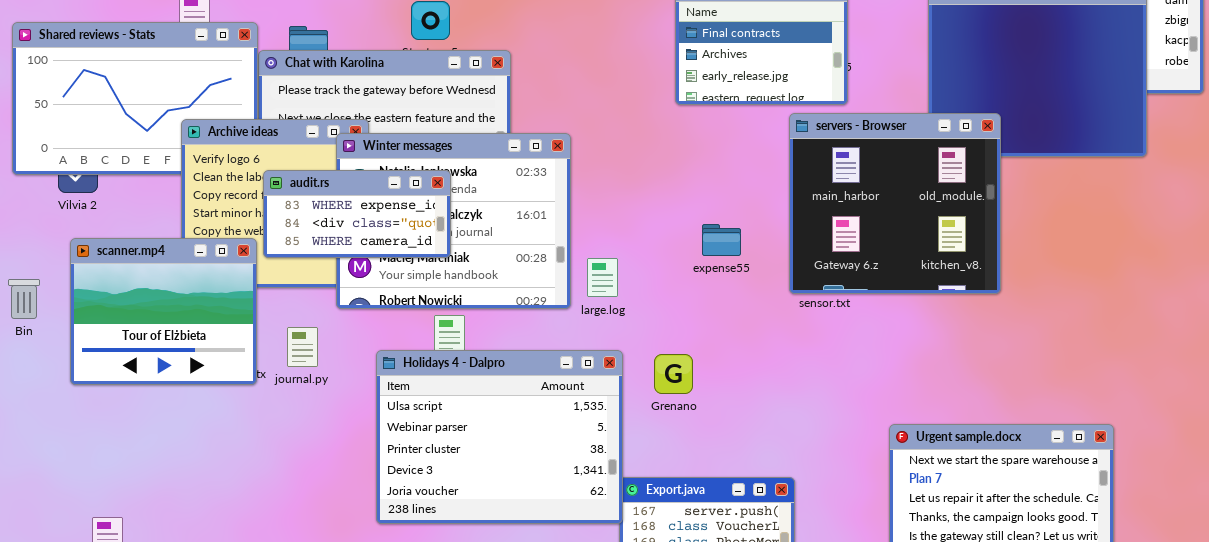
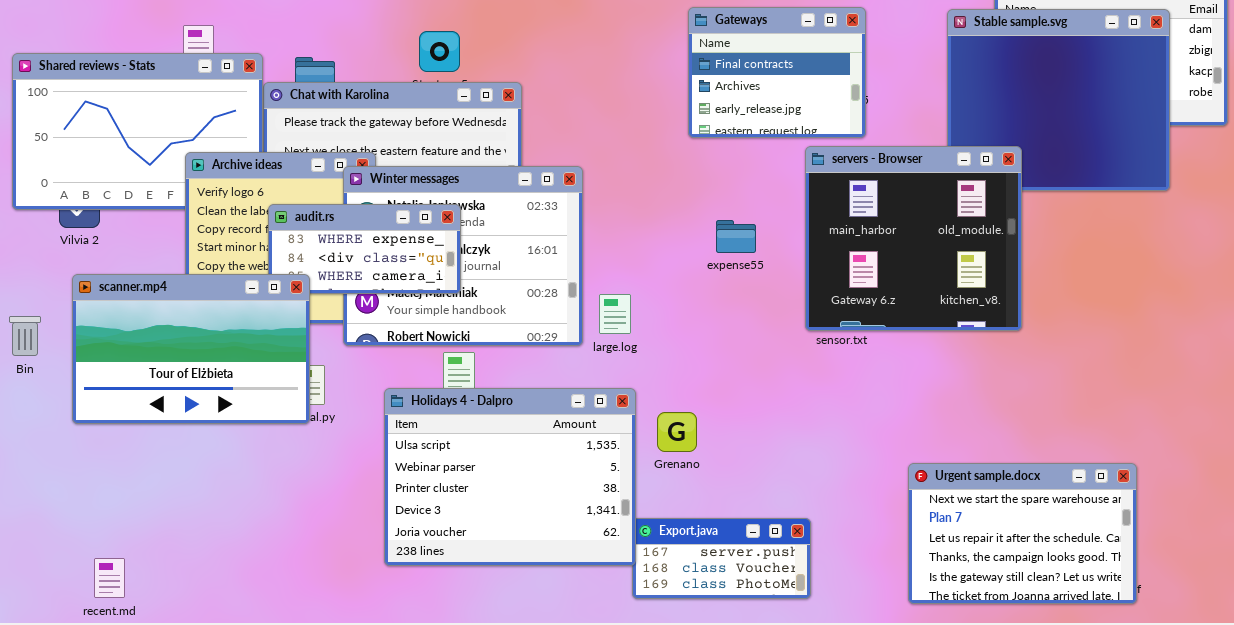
expense55: [702,224,741,256] -> [716,220,756,253], moved
scanner.mp4: [70,238,257,385] -> [72,274,310,424], resized
Grenano: [654,354,693,394] -> [657,412,697,452], moved

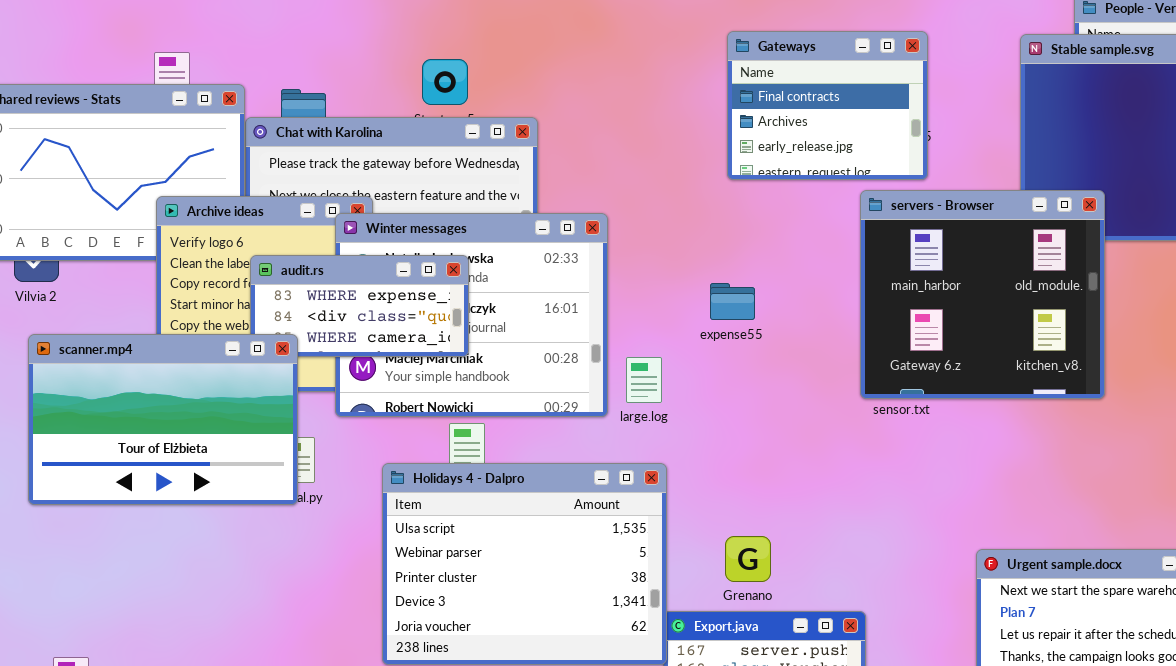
expense55: [716,220,756,253] -> [710,283,755,320], moved
Grenano: [657,412,697,452] -> [725,536,771,582], moved

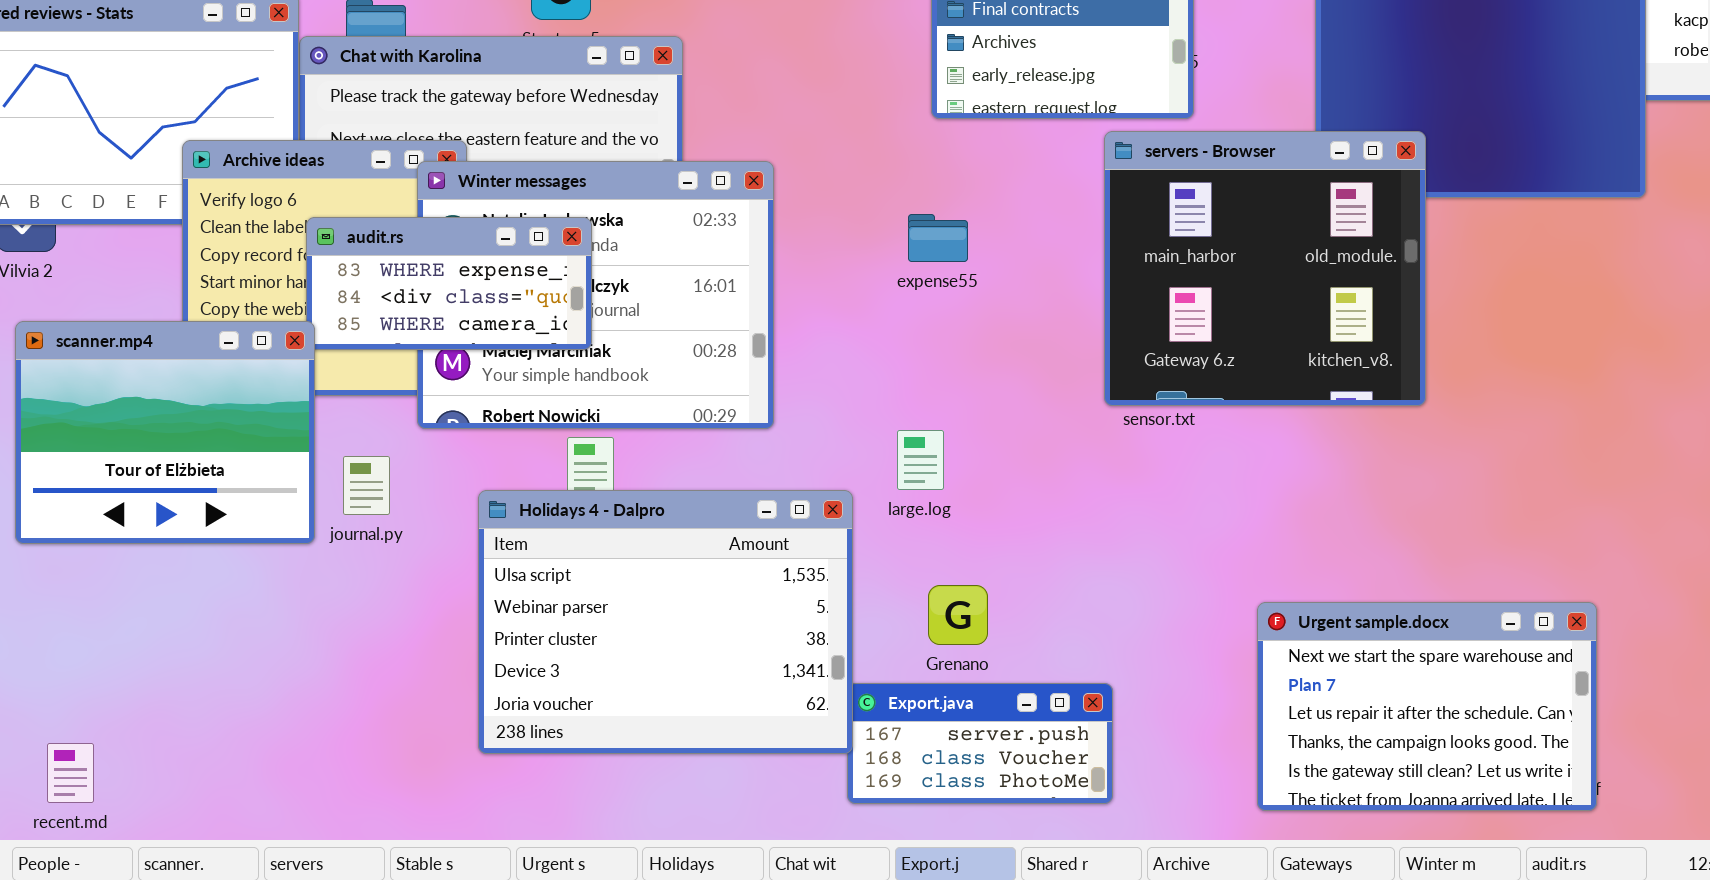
expense55: [710,283,755,320] -> [908,214,968,262], moved
scanner.mp4: [28,334,298,505] -> [15,321,315,544], resized
large.log: [626,357,662,403] -> [897,430,944,490], moved

